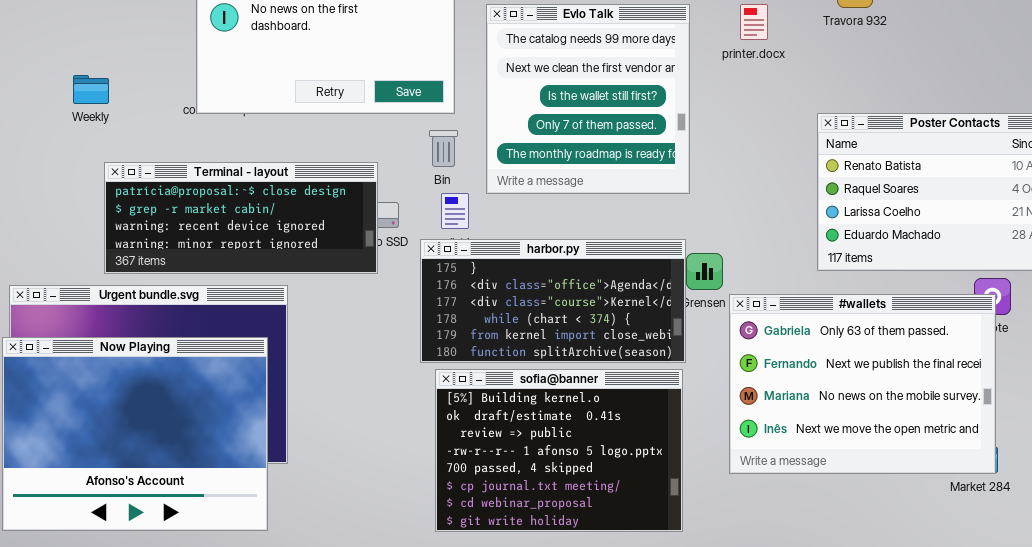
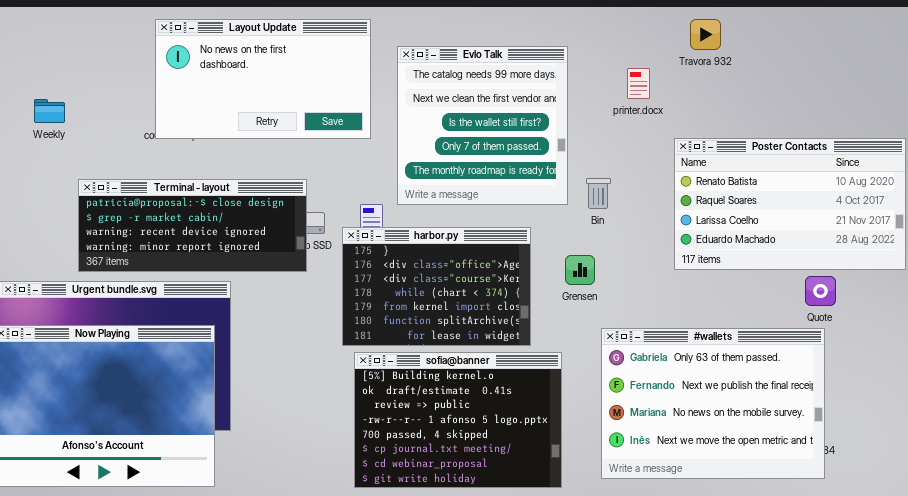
printer.docx: [740,4,768,40] -> [627,68,650,99], moved
Weekly: [73,75,109,104] -> [34,99,65,123], moved
Bin: [429,130,458,167] -> [586,178,611,209], moved
harbor.py: [420,239,686,363] -> [342,227,531,346], resized
#wallets: [729,294,996,474] -> [601,328,825,479], moved

